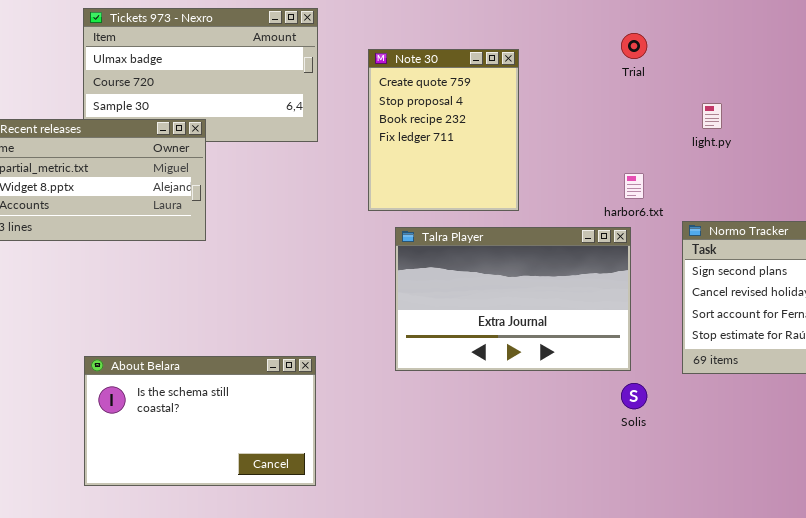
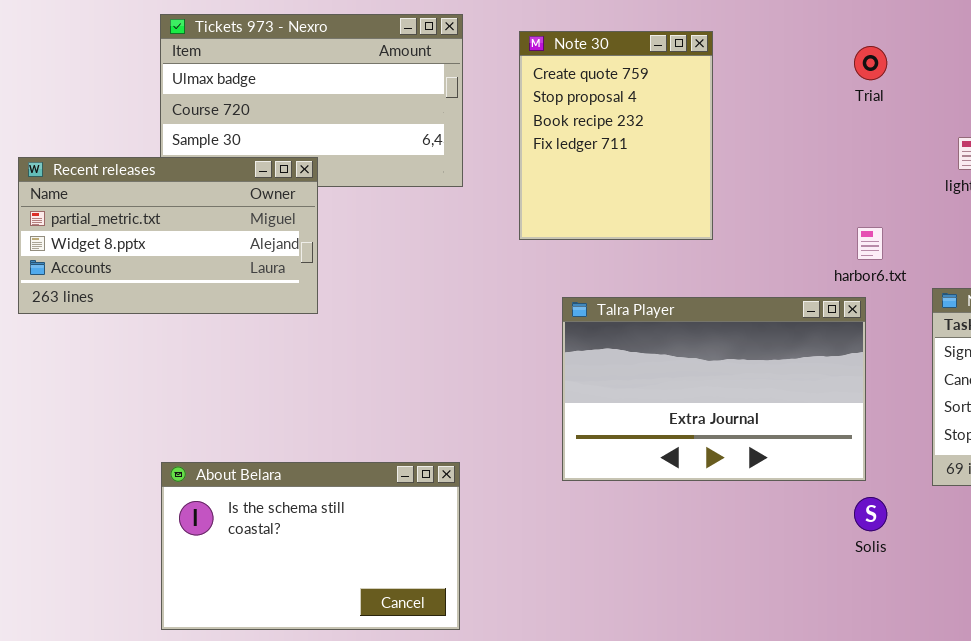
Note 30: [368,49,519,211] -> [519,31,713,240], moved

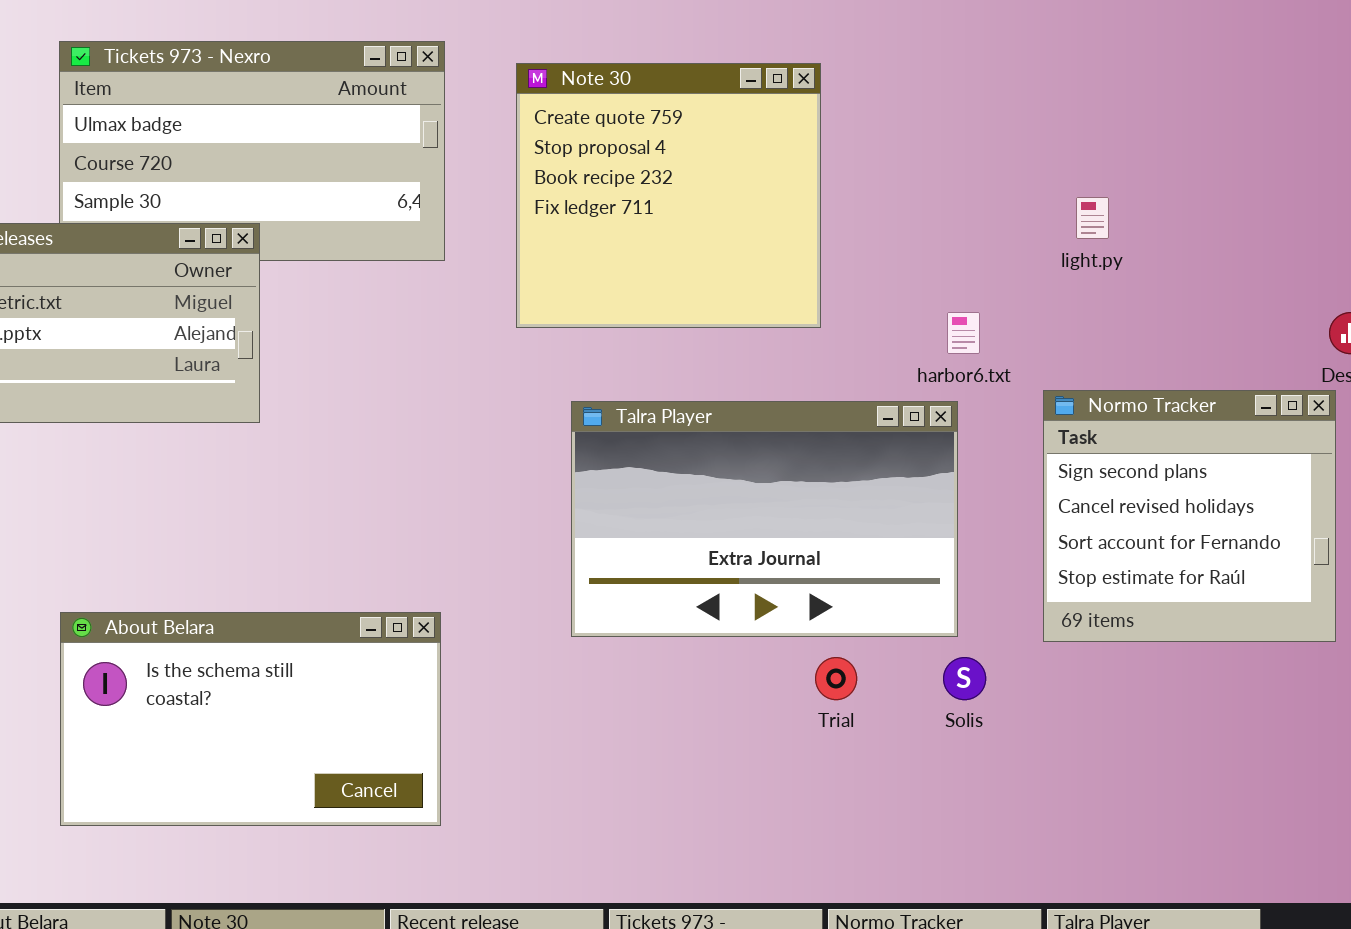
Note 30: [519,31,713,240] -> [516,63,821,328], resized
Trial: [854,46,887,80] -> [815,657,857,700], moved

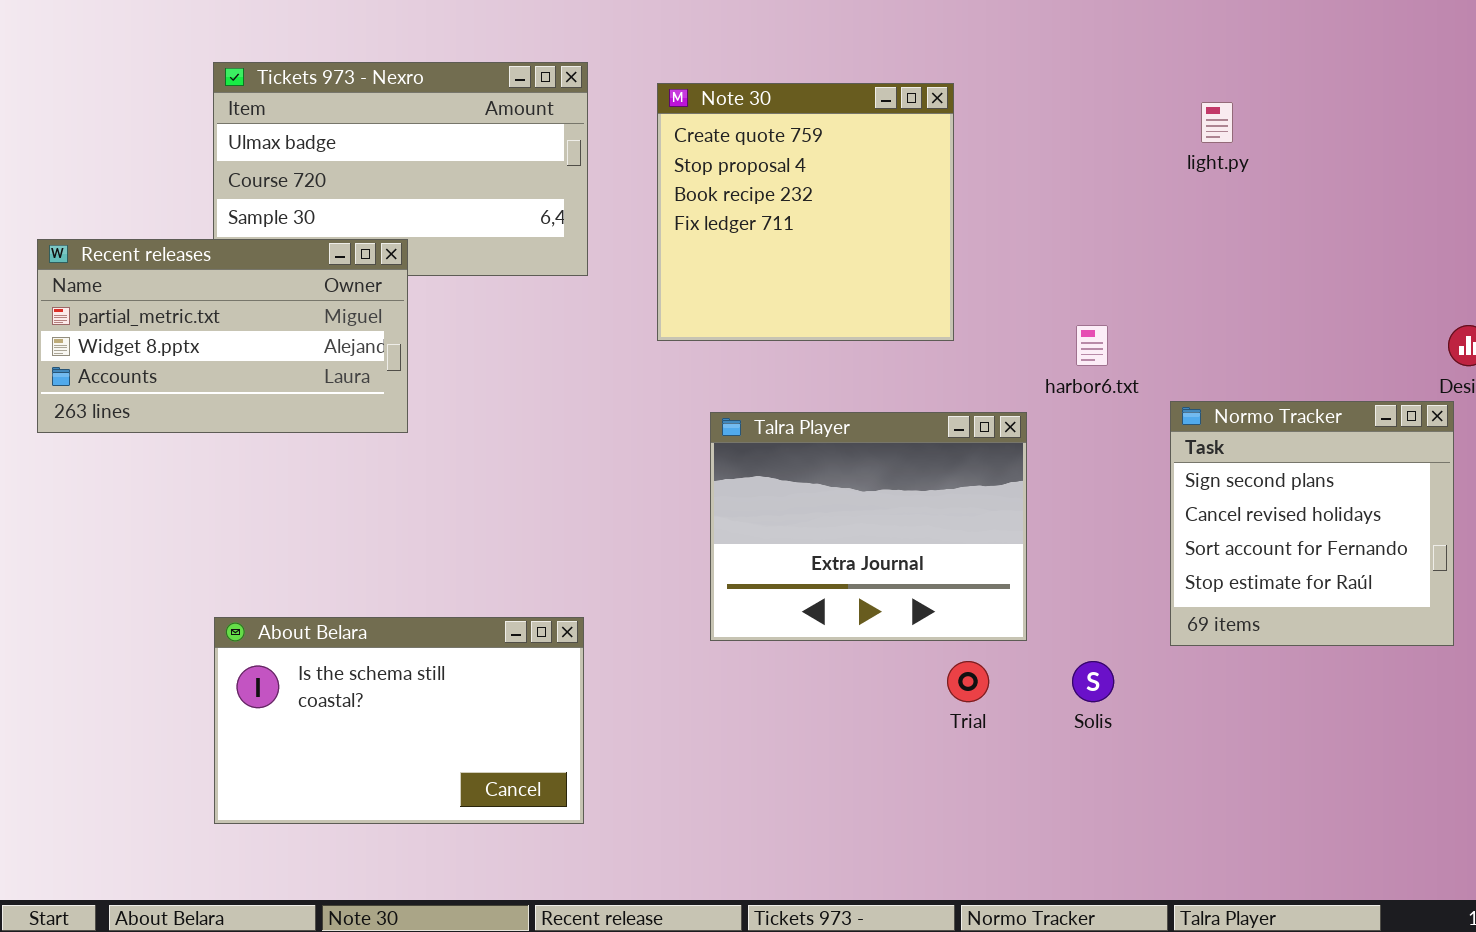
light.py: [1076,197,1109,239] -> [1201,102,1233,143], moved
Talra Player: [571,401,958,637] -> [710,412,1027,641], resized

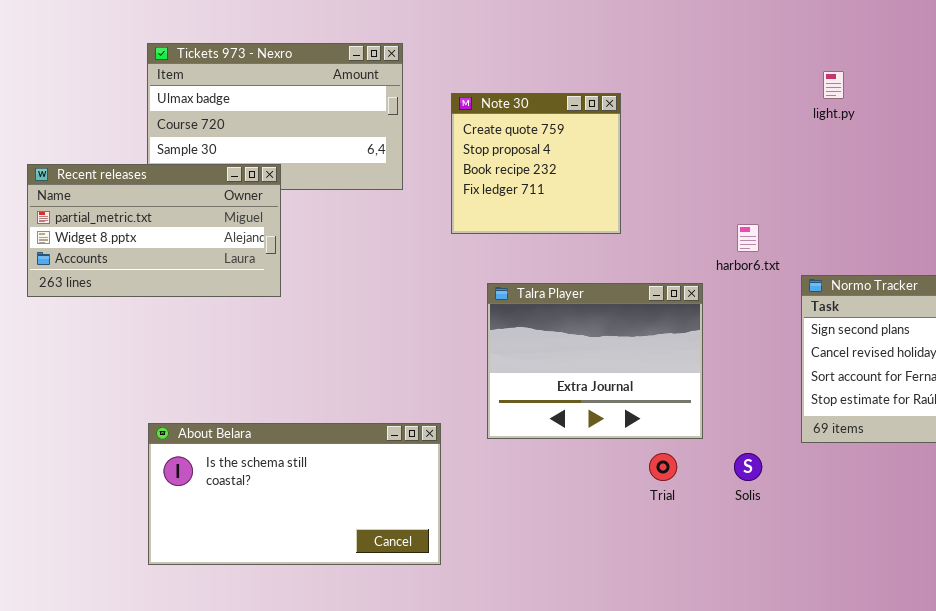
Note 30: [657,83,954,341] -> [451,93,621,234], resized
About Belara: [214,617,584,824] -> [148,423,441,565], resized

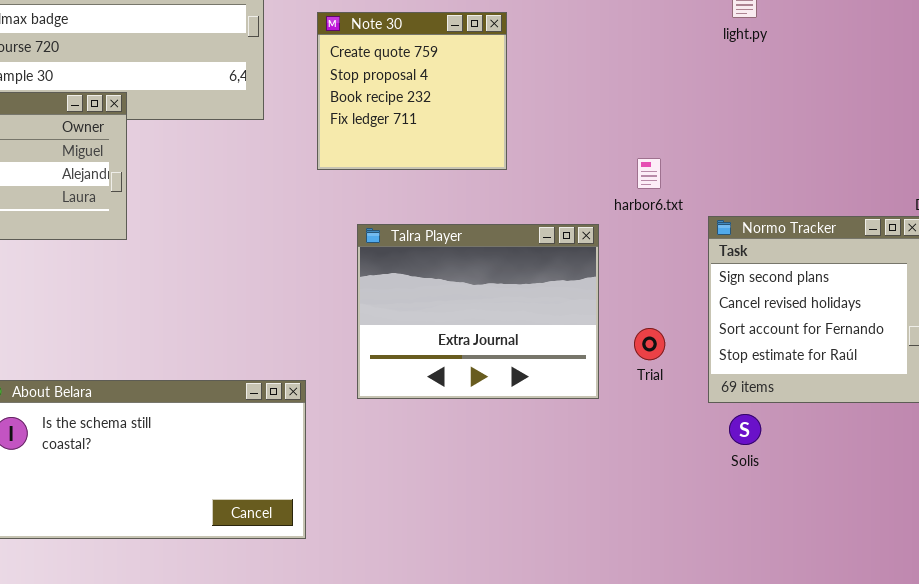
Trial: [649,453,677,481] -> [634,328,665,360], moved
Solis: [734,453,762,481] -> [729,414,761,445], moved

